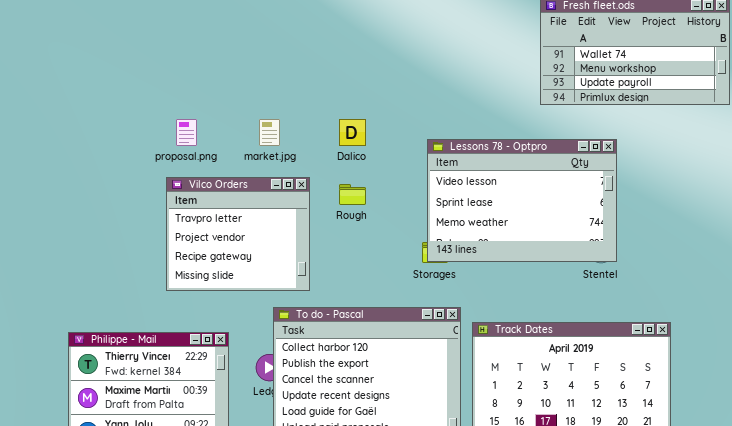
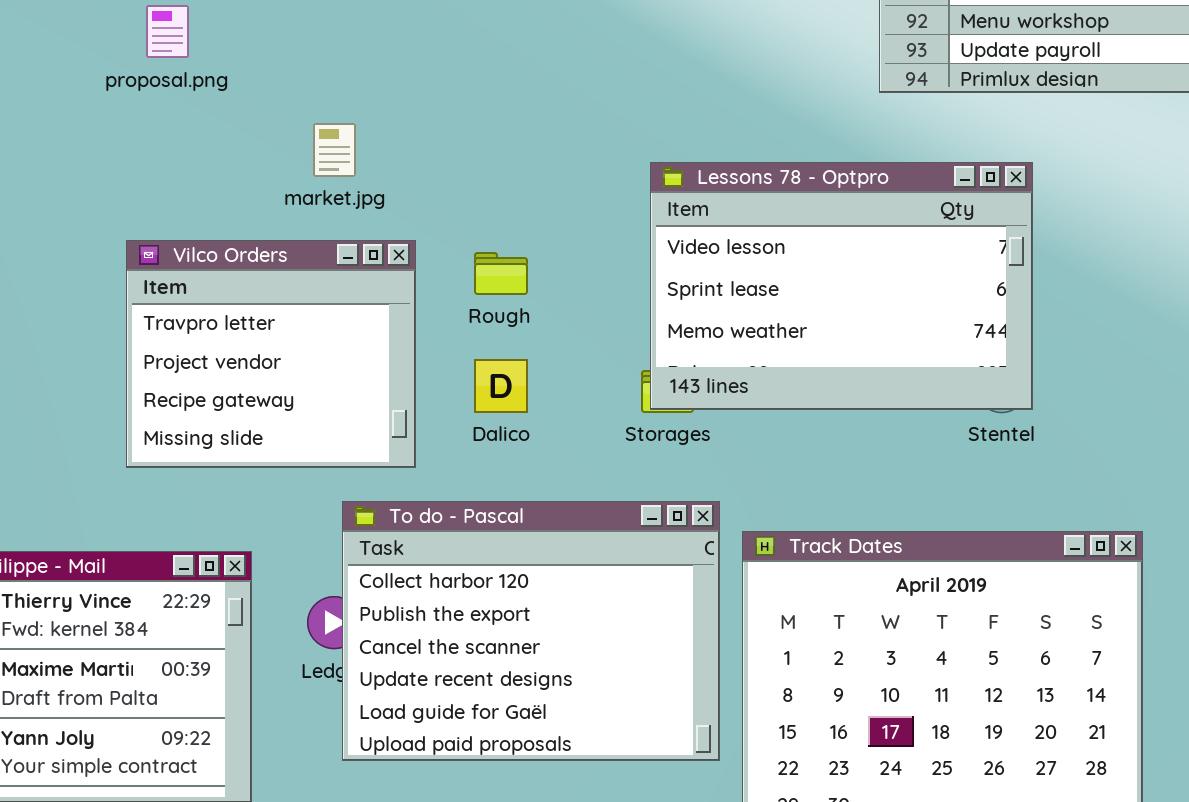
proposal.png: [176,119,197,146] -> [146,5,189,58], moved
Dalico: [339,119,366,146] -> [474,359,528,413], moved

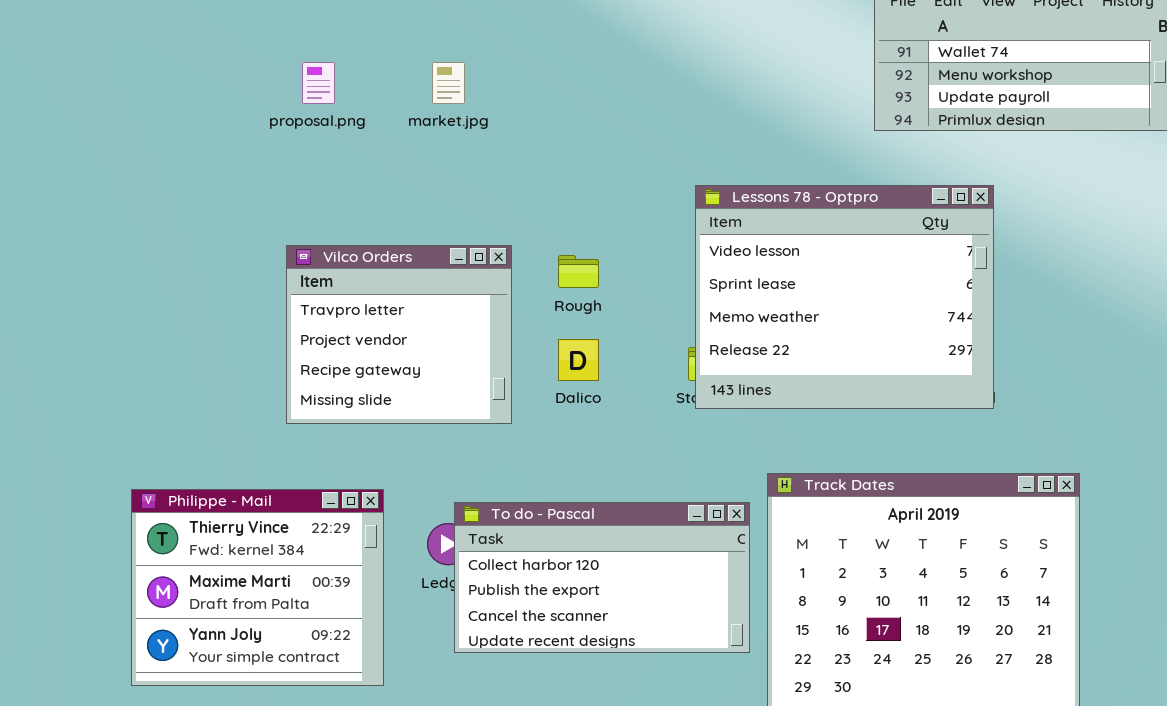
market.jpg: [313,123,356,177] -> [432,62,465,104], moved
Lessons 78 - Optpro: [650,162,1033,410] -> [695,185,994,409], resized
To do - Pascal: [342,501,720,761] -> [454,502,750,653], resized

